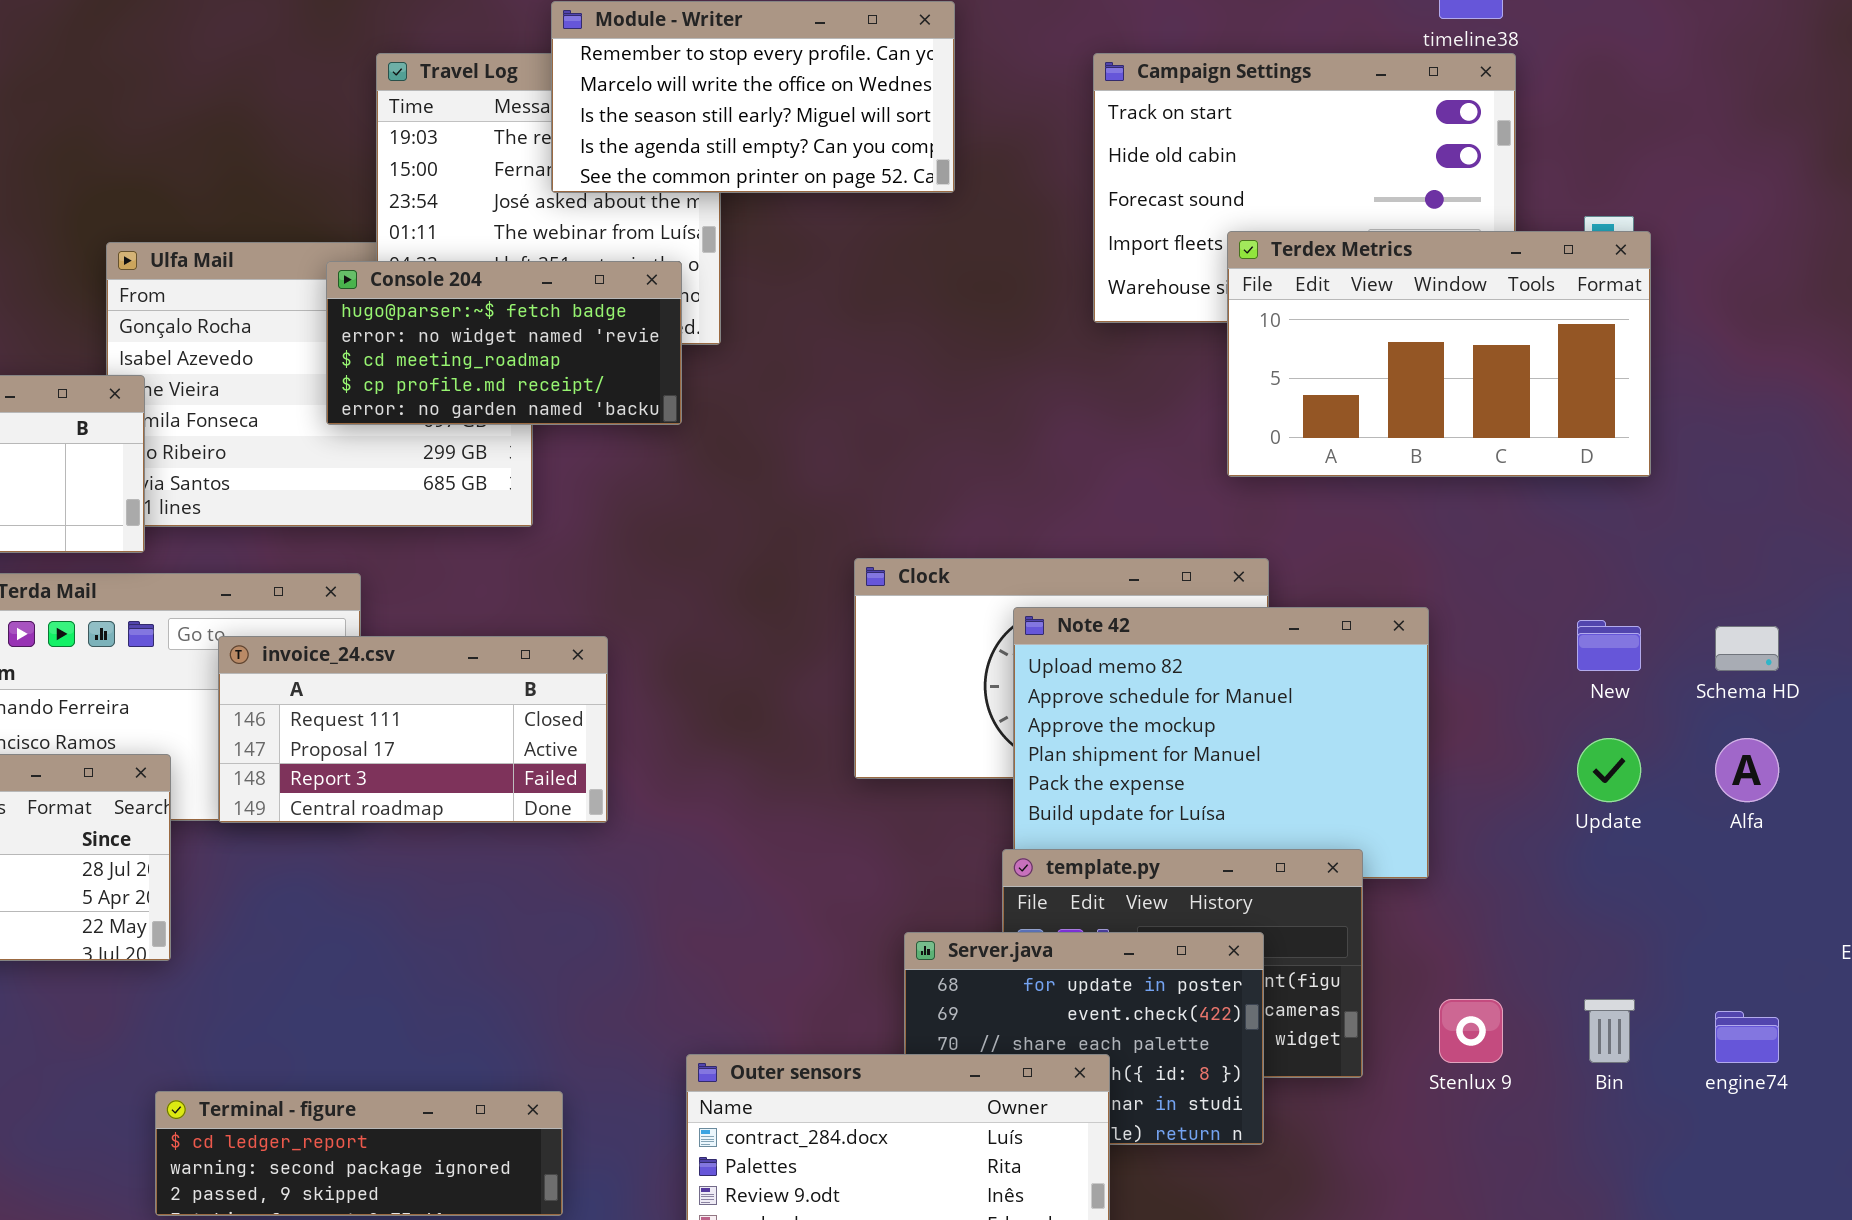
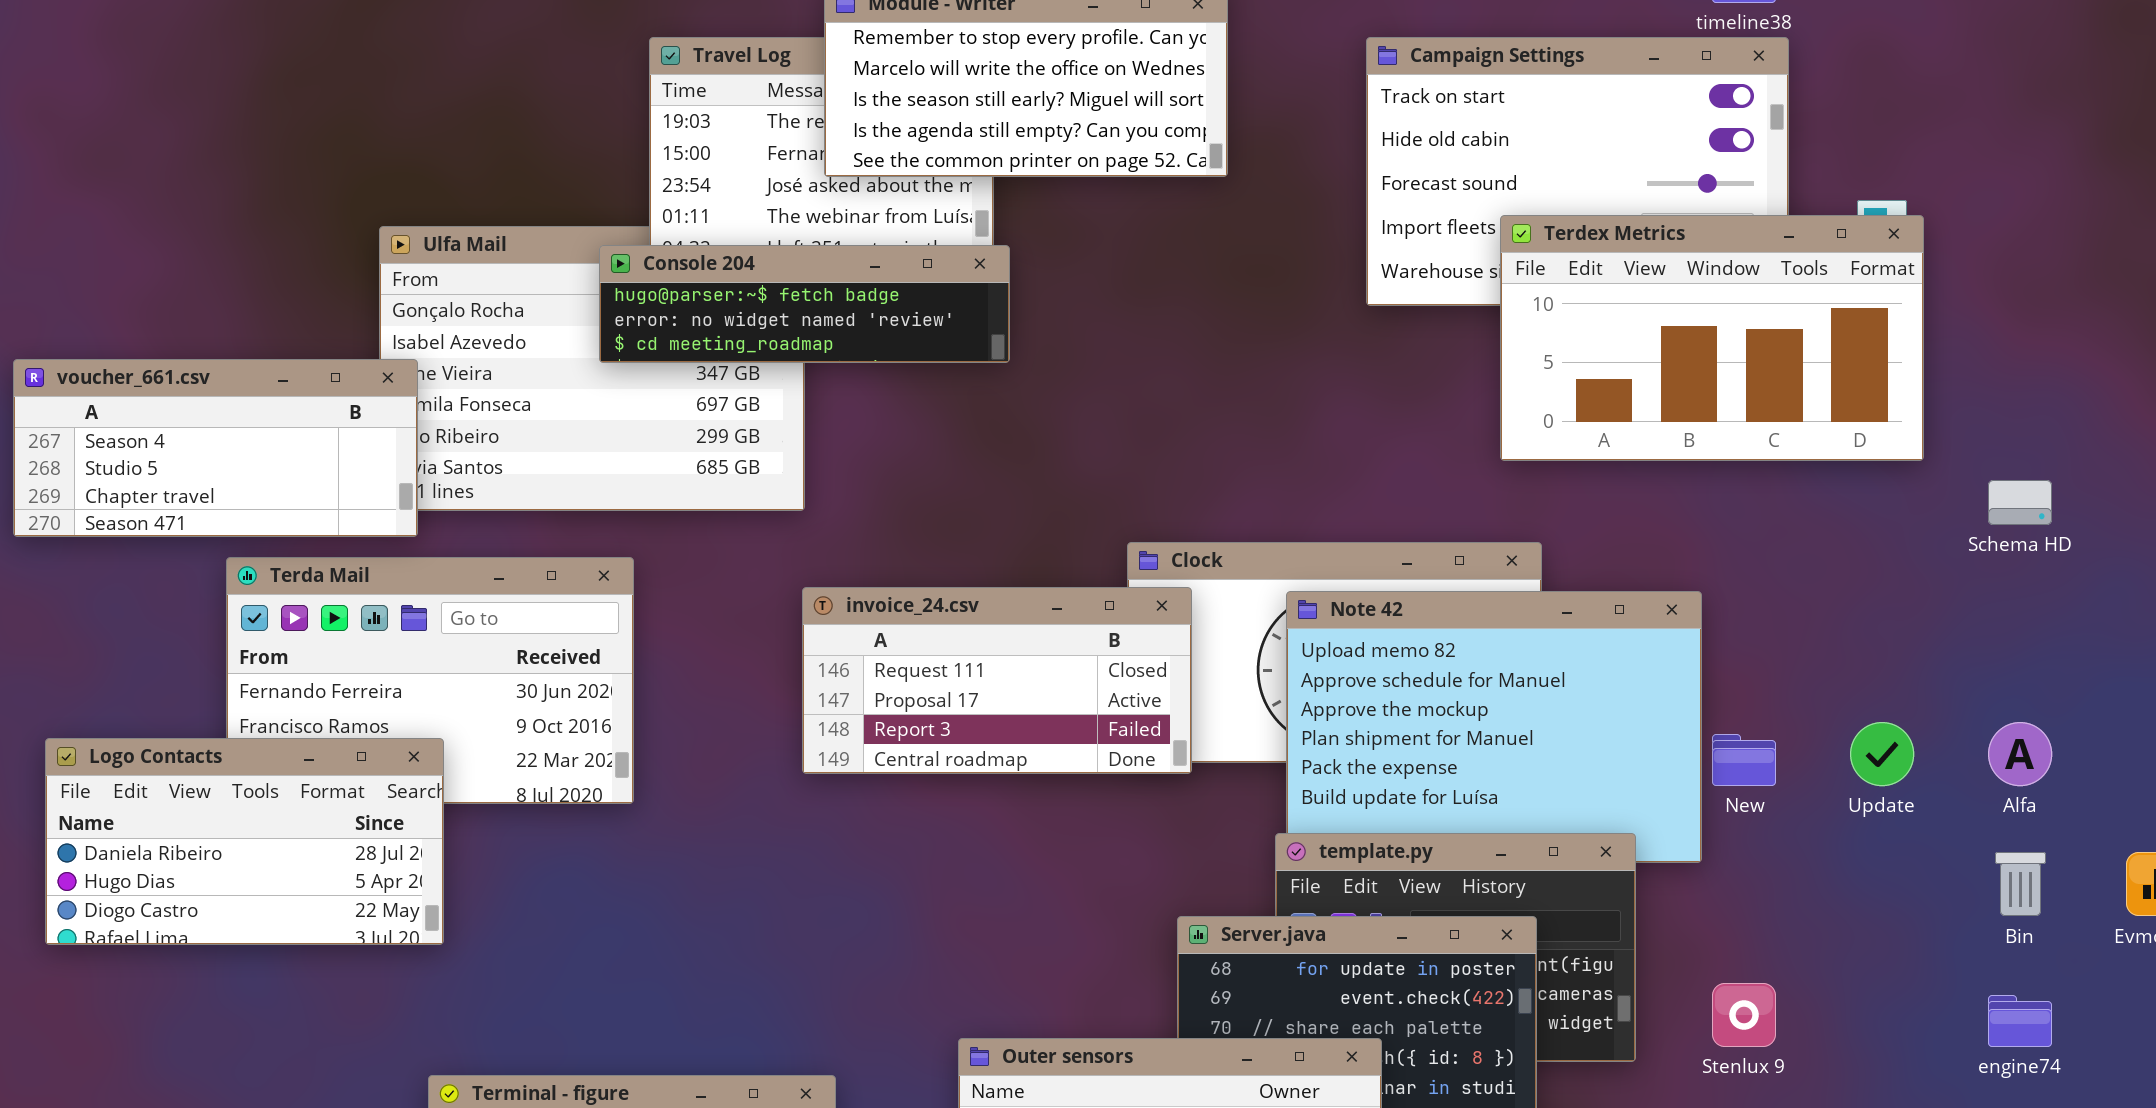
Console 204: [326,261,682,425] -> [599,245,1010,363], resized
New: [1577,620,1641,671] -> [1712,734,1776,786], moved
Schema HD: [1715,626,1779,671] -> [1988,480,2052,525], moved
invoice_24.csv: [218,636,608,823] -> [802,587,1192,774], moved
Bin: [1584,999,1635,1063] -> [1995,852,2046,916], moved

